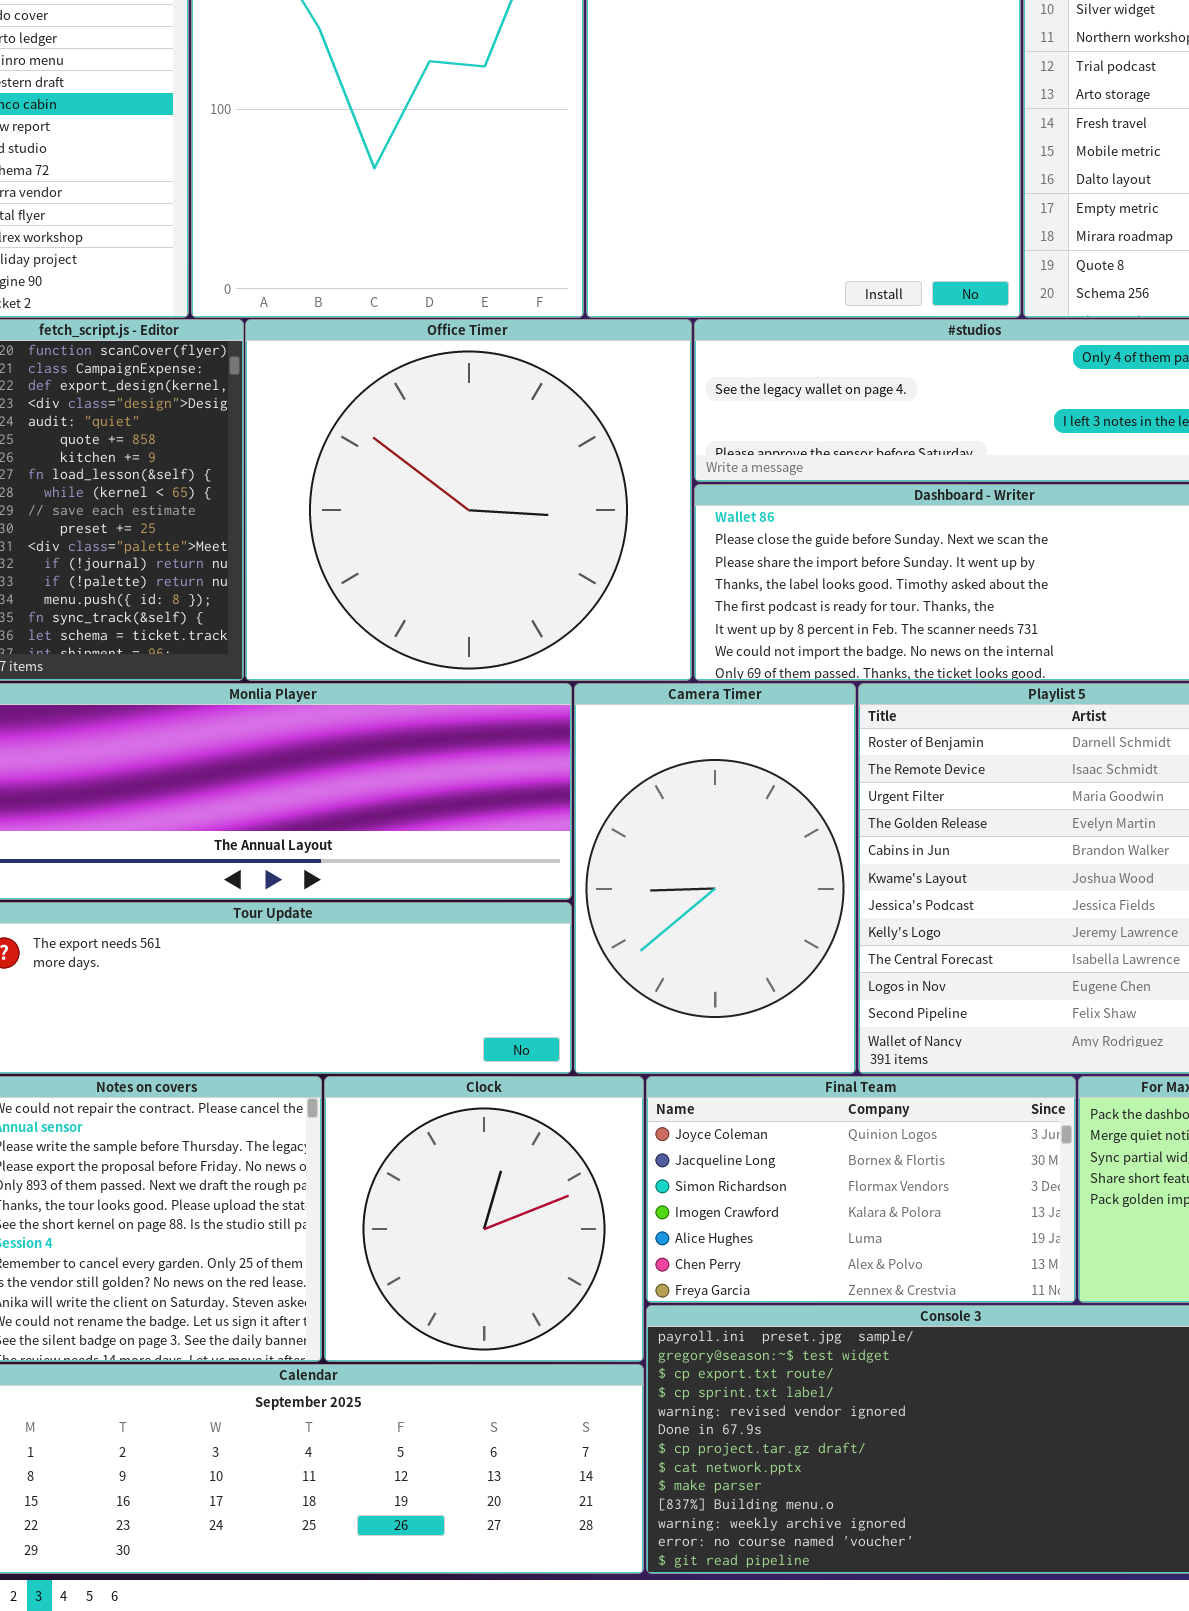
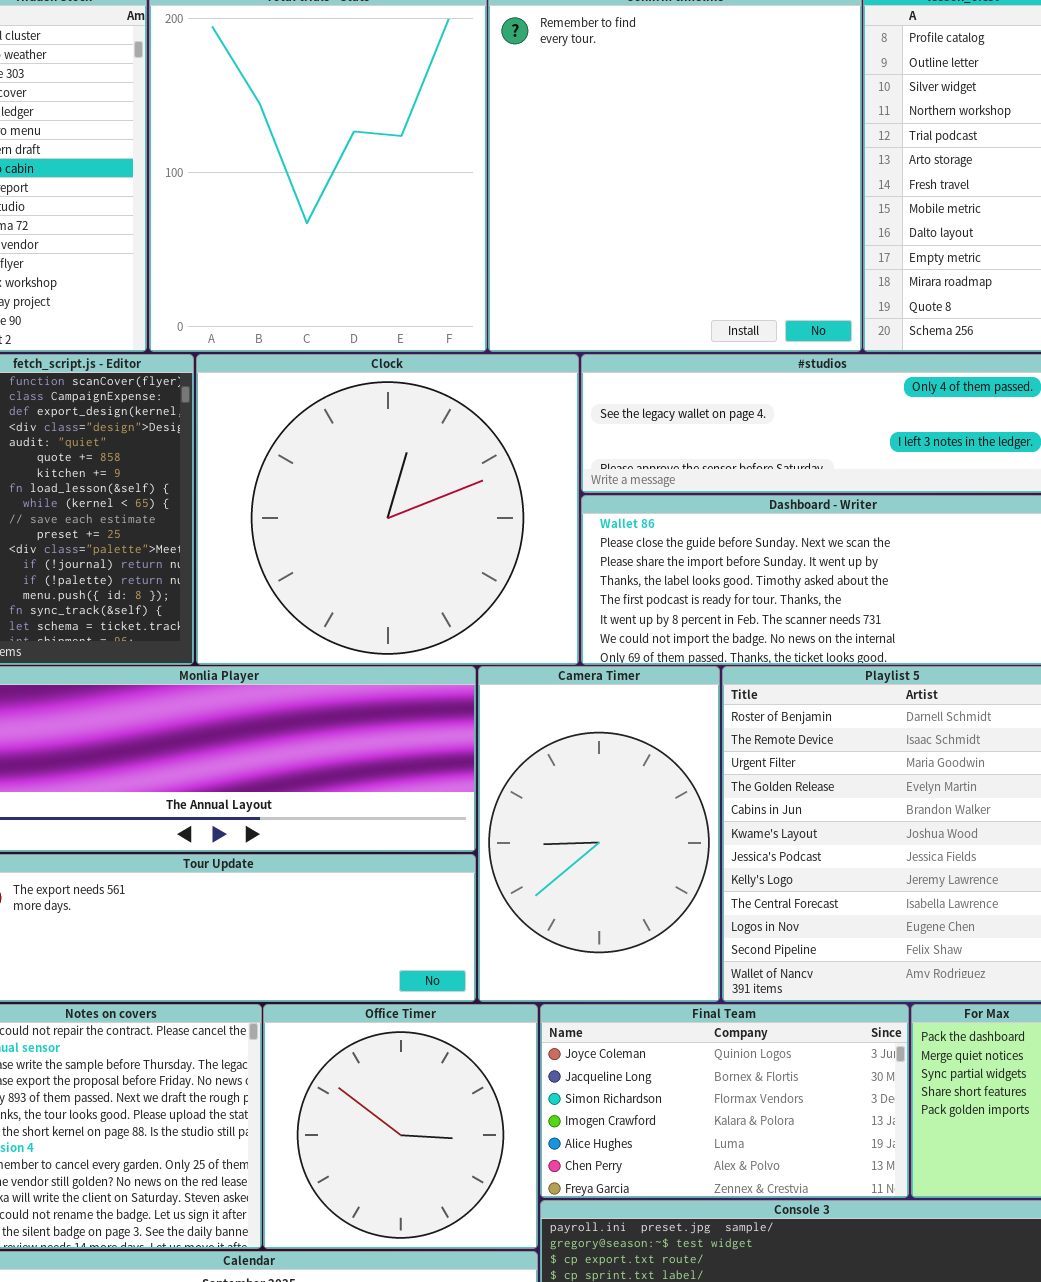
Office Timer: [245,319,692,681] -> [263,1004,538,1249], moved, resized
Clock: [324,1076,644,1362] -> [196,354,579,665], moved, resized

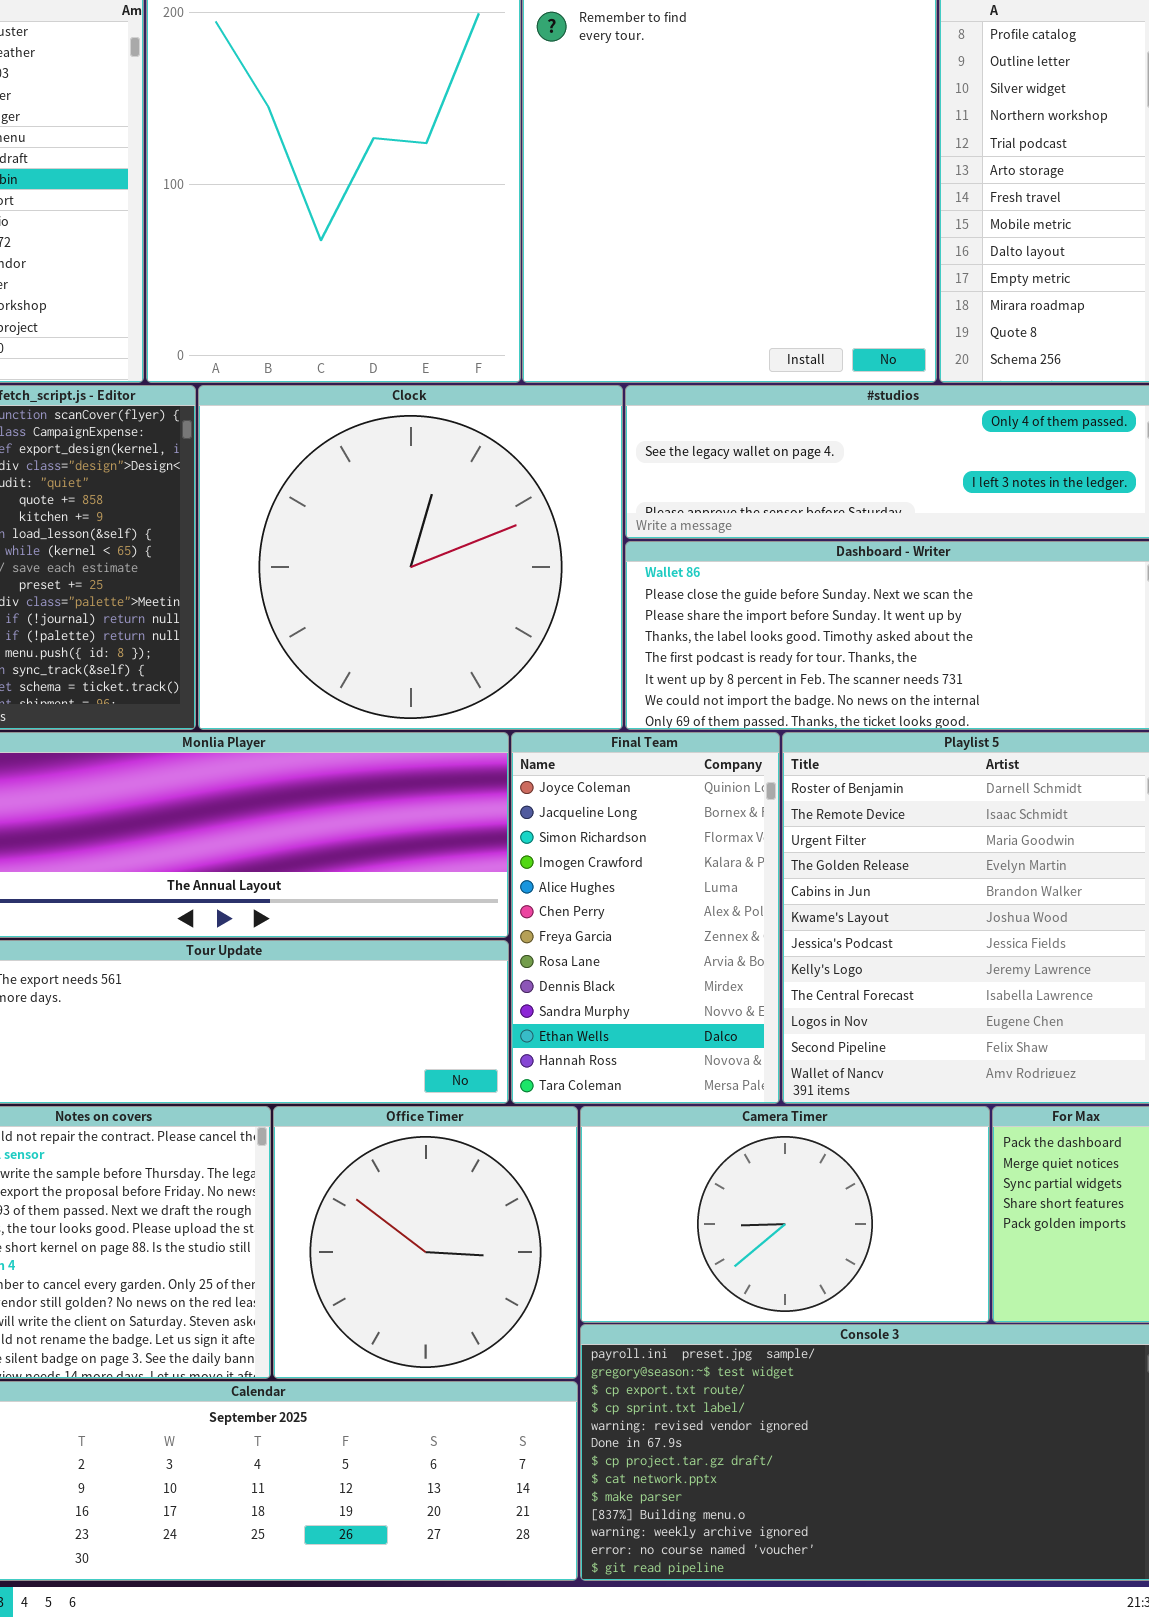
Camera Timer: [478,666,720,1002] -> [580,1106,990,1323], moved, resized
Final Team: [540,1004,909,1198] -> [511,732,780,1104], moved, resized

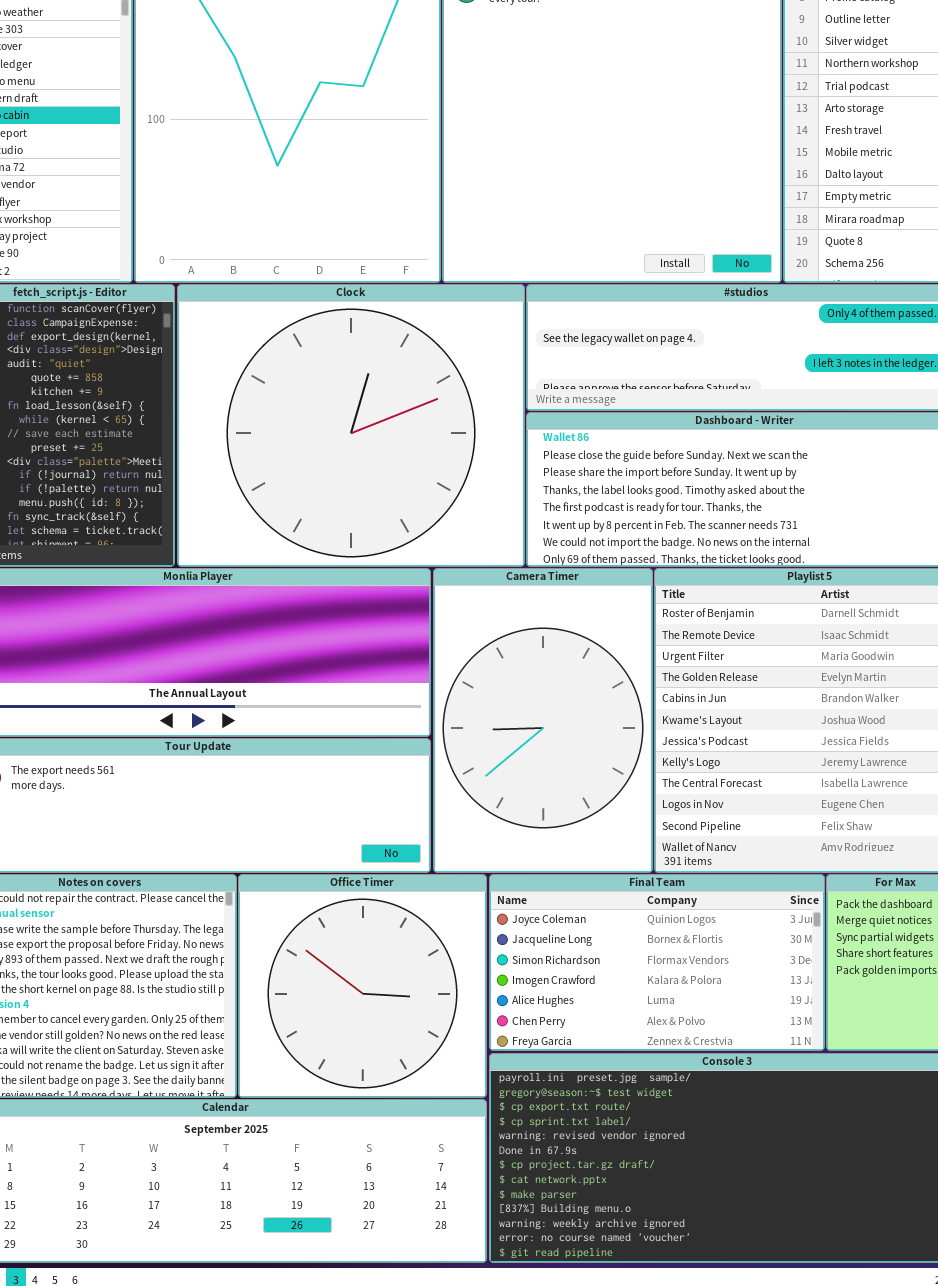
Final Team: [511,732,780,1104] -> [489,874,825,1051], moved, resized
Camera Timer: [580,1106,990,1323] -> [433,568,653,873], moved, resized

